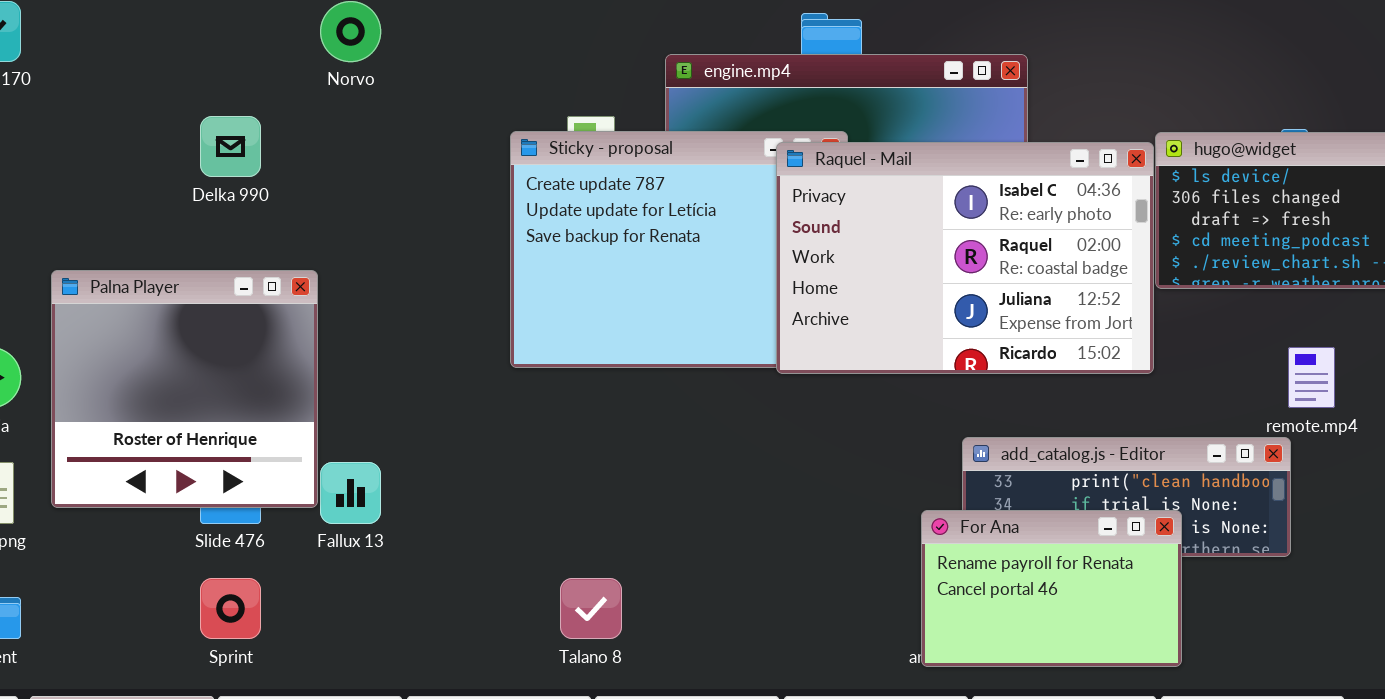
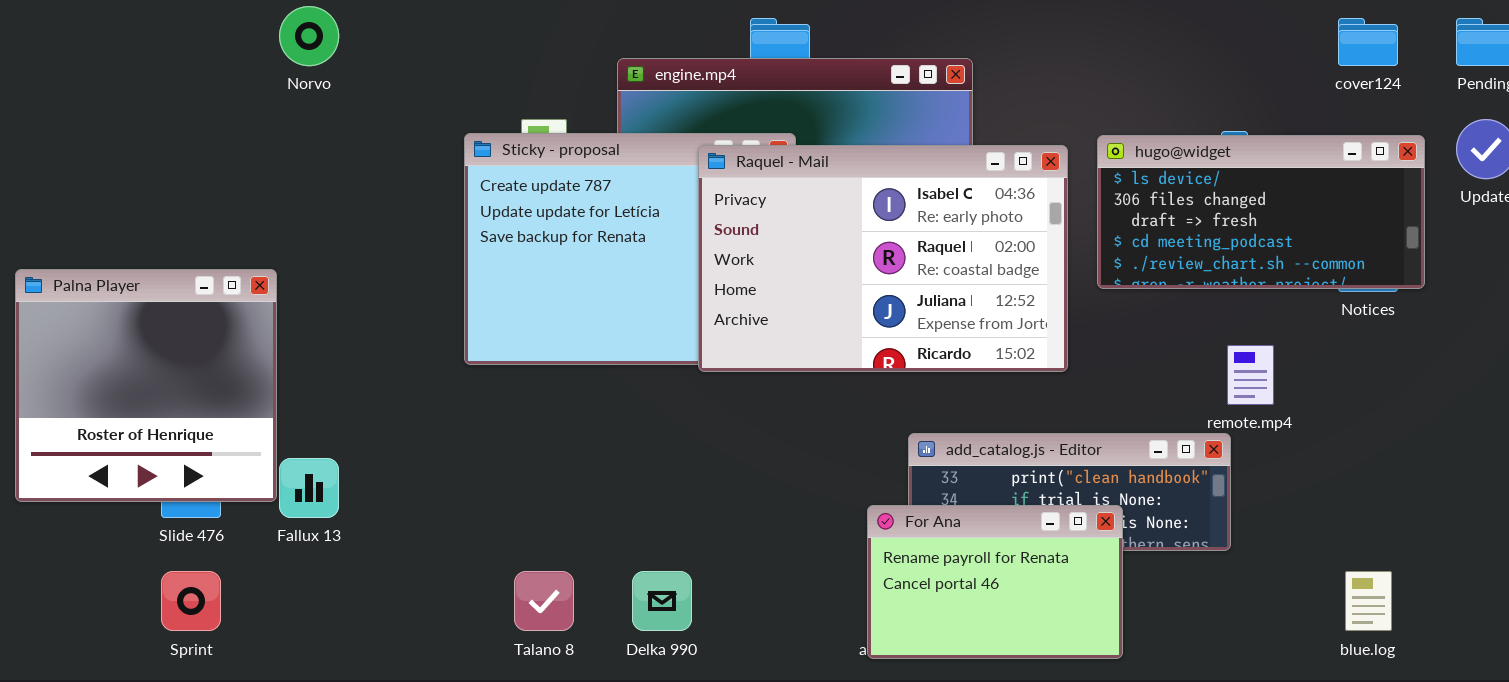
Delka 990: [200,116,261,177] -> [632,571,692,631], moved
Raquel - Mail: [776,142,1154,374] -> [698,145,1068,372], moved

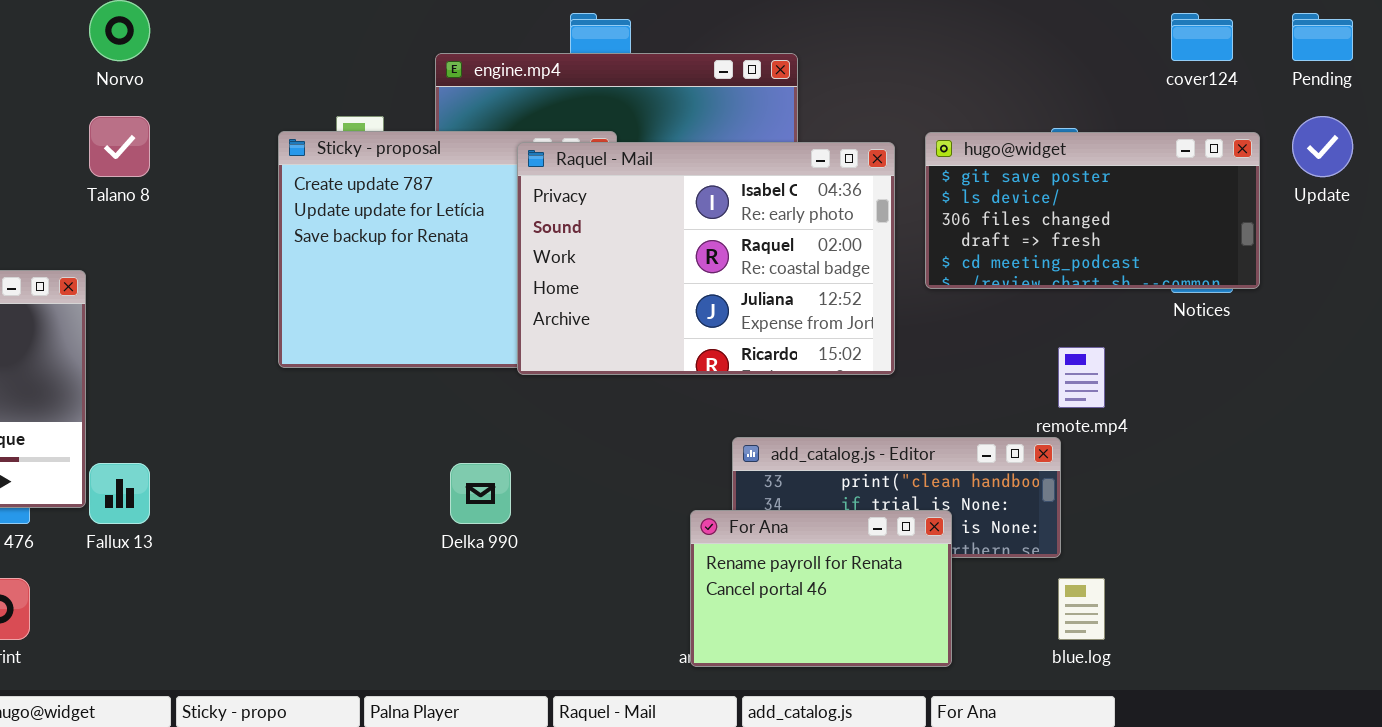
hugo@widget: [1097,135,1425,289] -> [925,132,1260,289], scrolled up 1 row
Talano 8: [514,571,574,631] -> [89,116,150,177], moved
Delka 990: [632,571,692,631] -> [450,463,511,524], moved
blue.log: [1345,571,1392,631] -> [1058,578,1105,640], moved

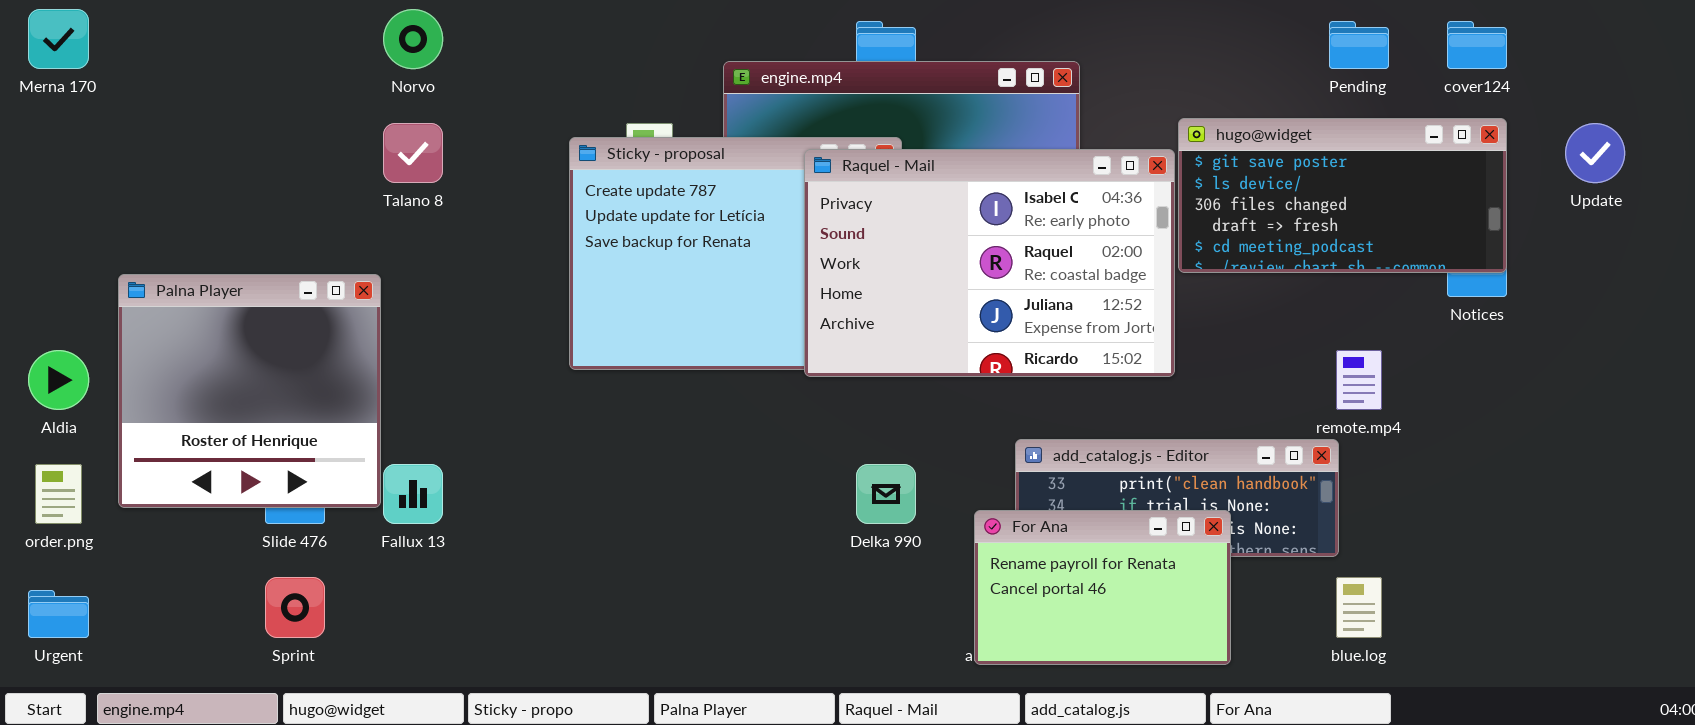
Pending: [1292,13,1353,61] -> [1329,21,1389,69], moved
hugo@widget: [925,132,1260,289] -> [1178,118,1507,273], moved
Delka 990: [450,463,511,524] -> [856,464,916,524], moved

